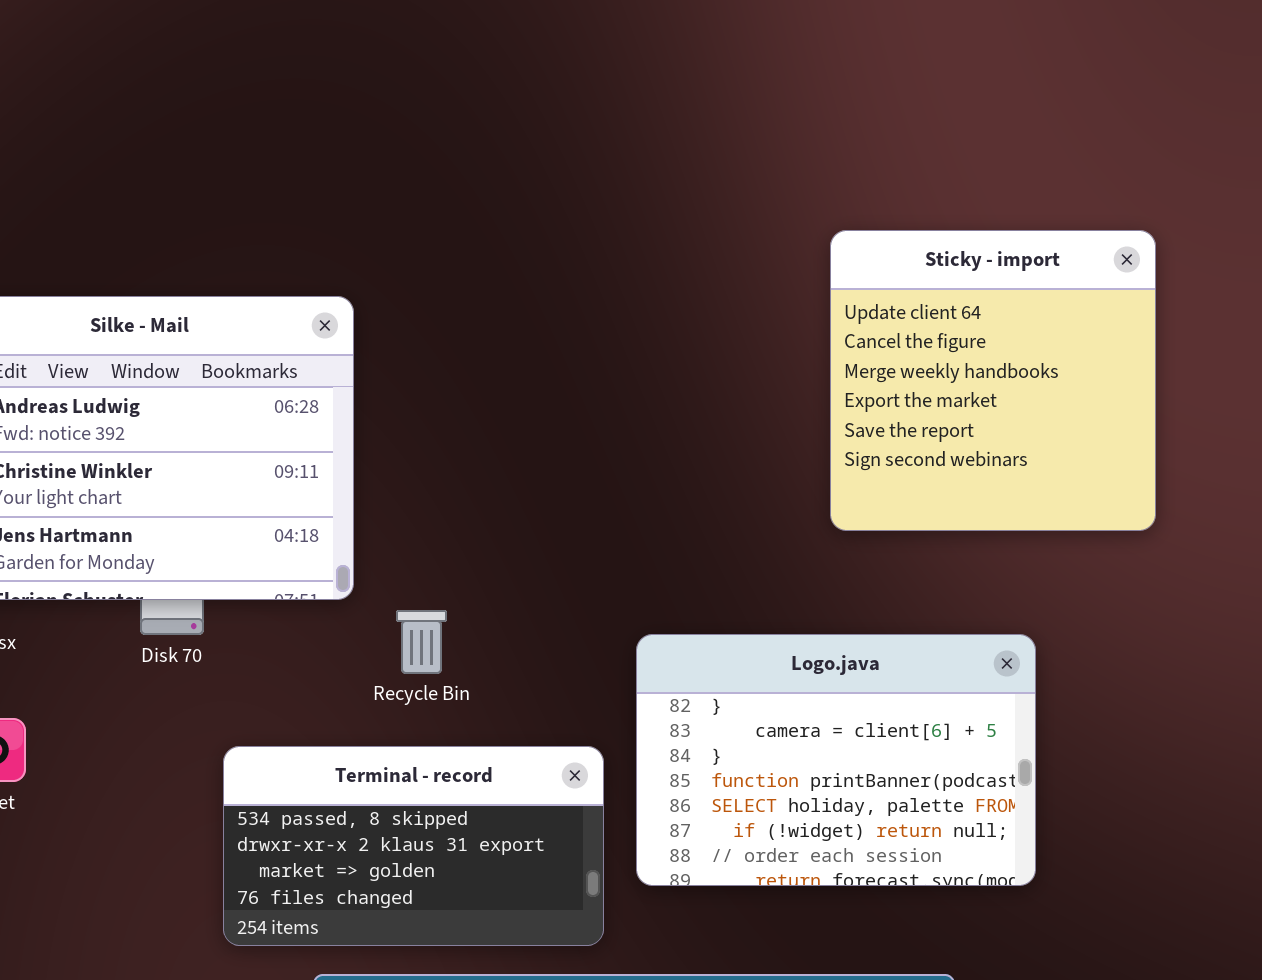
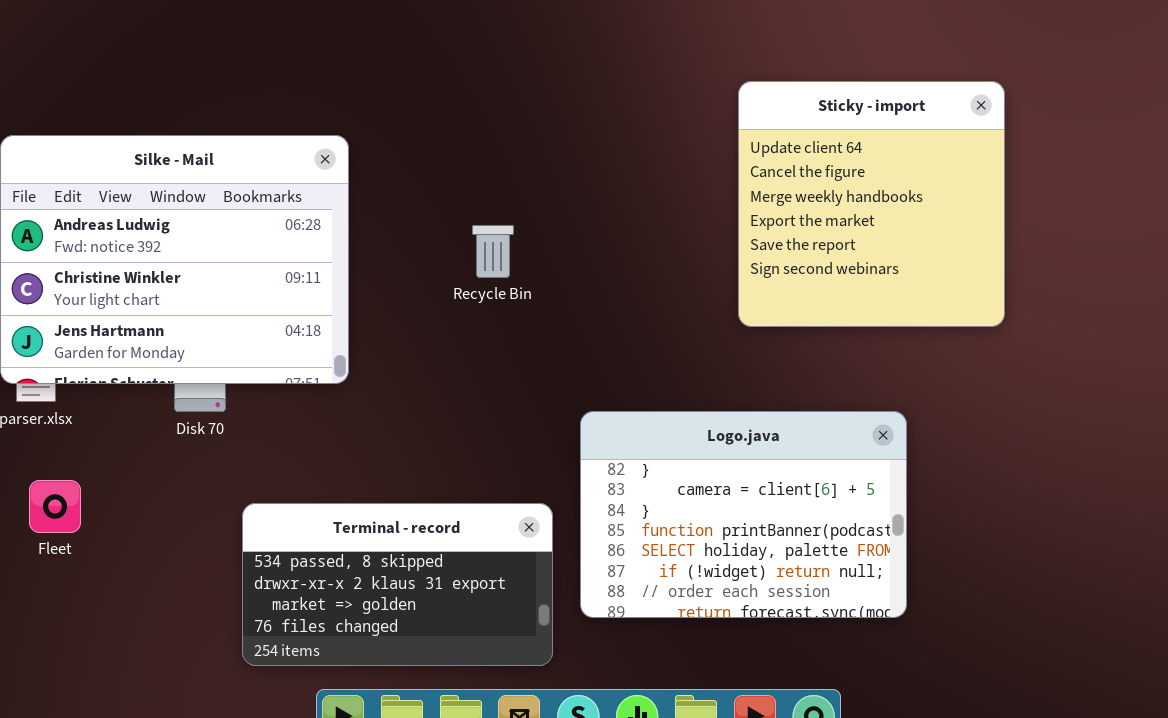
Recycle Bin: [396,610,447,674] -> [472,225,514,278], moved

